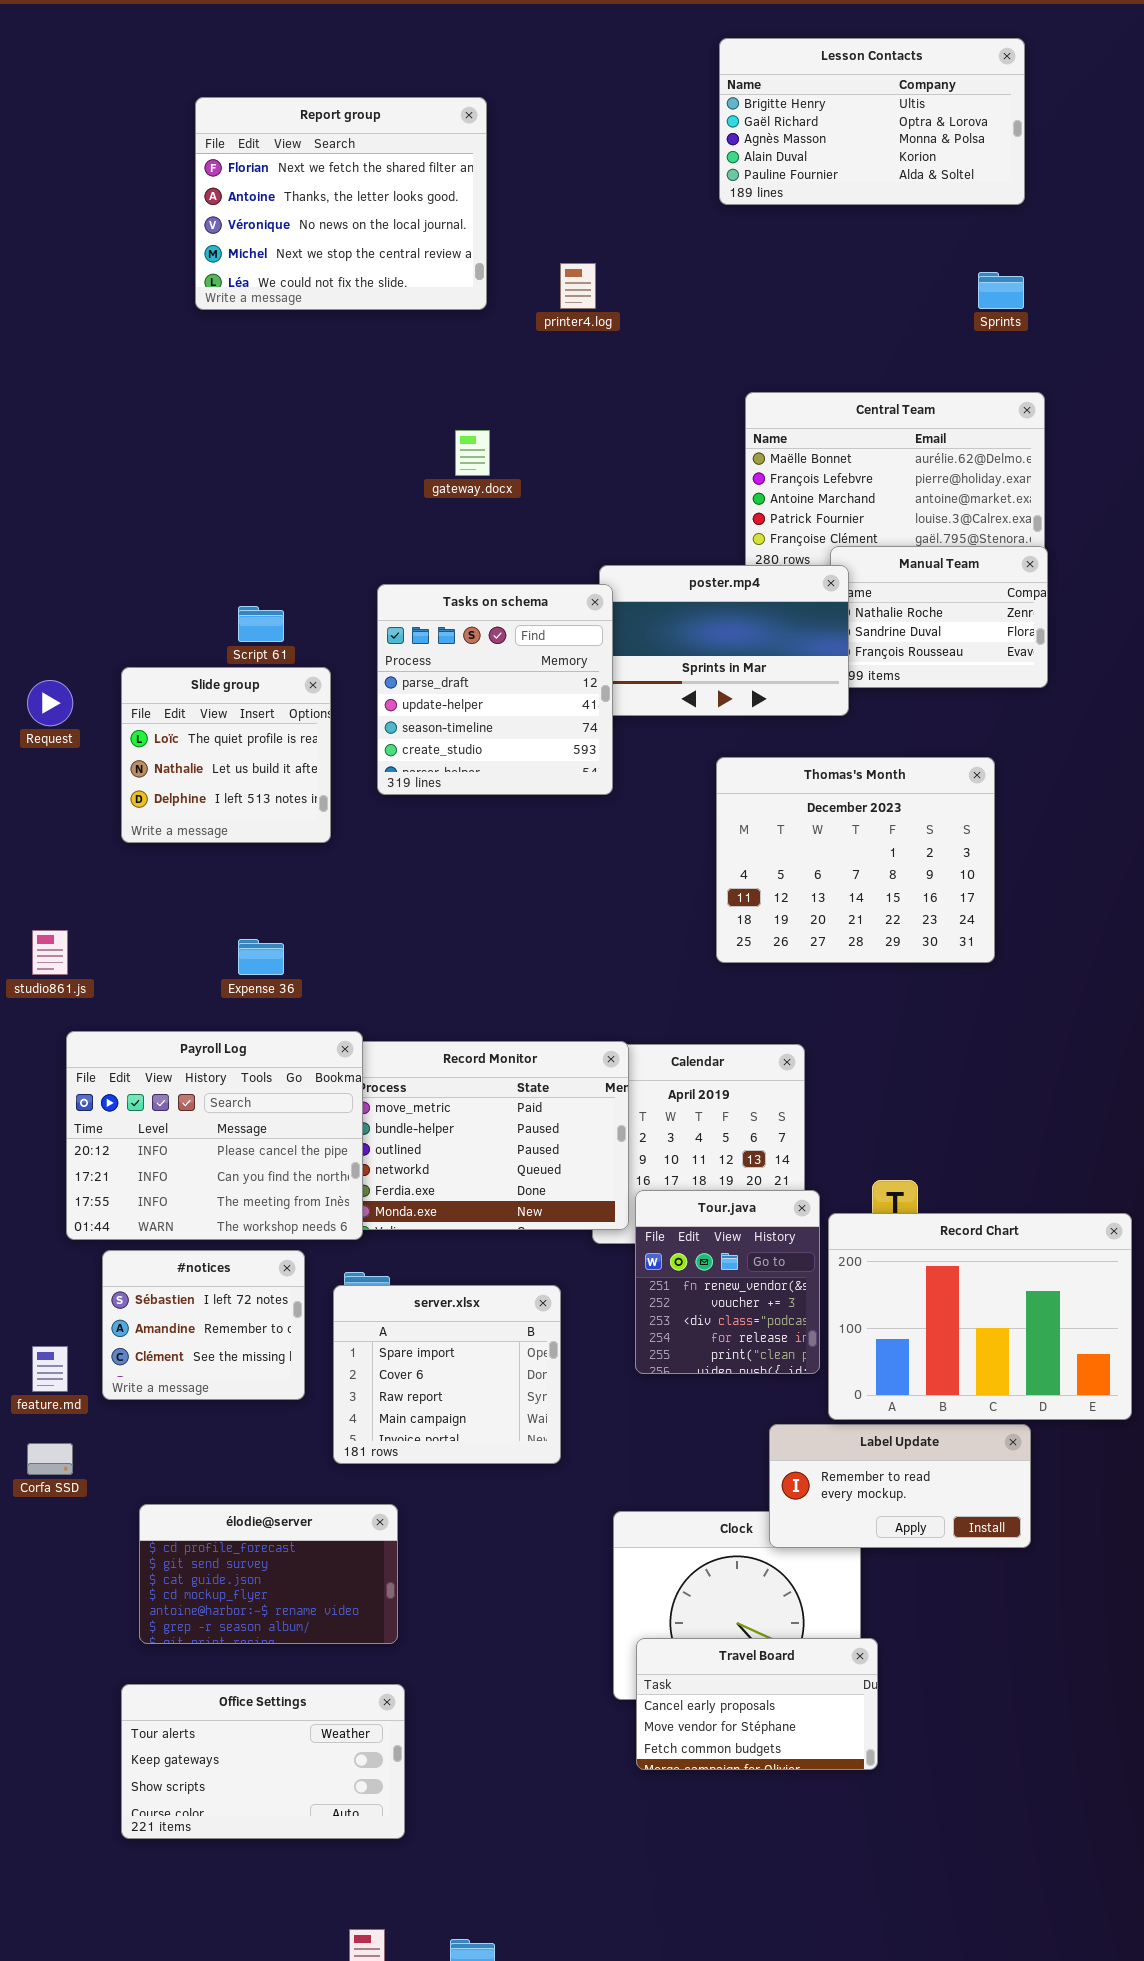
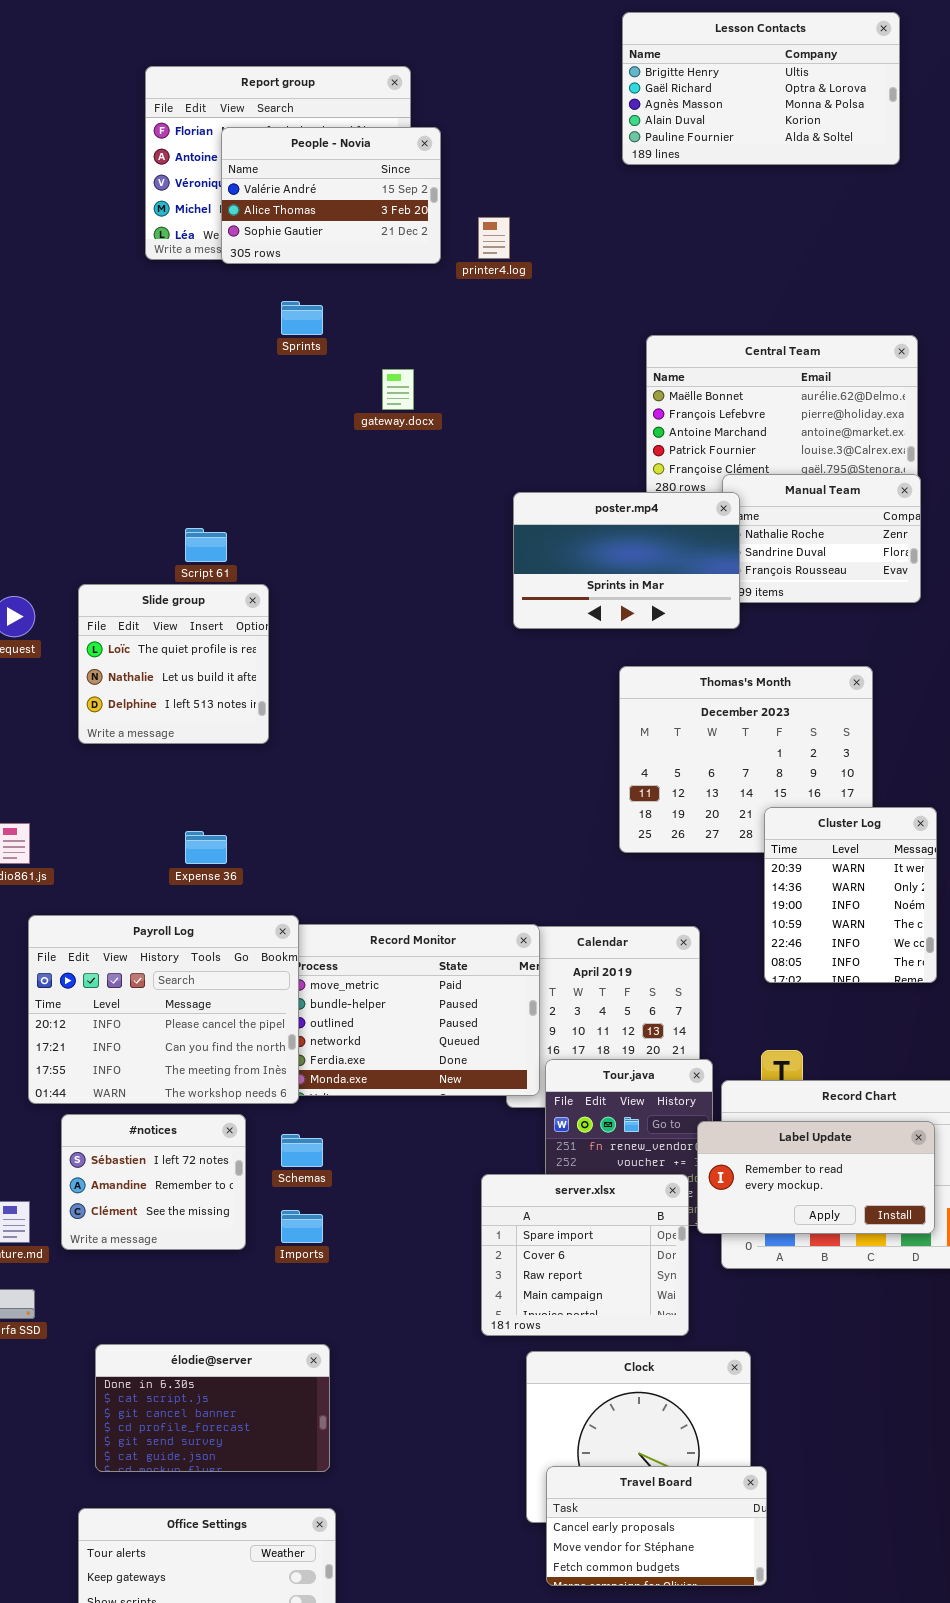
People - Novia: none -> [221,127,441,264], opened
Sprints: [978,272,1024,309] -> [281,301,323,335], moved
Tasks on schema: [377,584,613,795] -> none, closed
Cluster Log: none -> [764,807,937,983], opened
server.xlsx: [333,1285,561,1464] -> [481,1174,689,1336], moved
Label Update: [769,1424,1031,1548] -> [697,1121,935,1234], moved
élodie@server: [139,1504,398,1644] -> [95,1344,330,1472], scrolled up 3 rows

